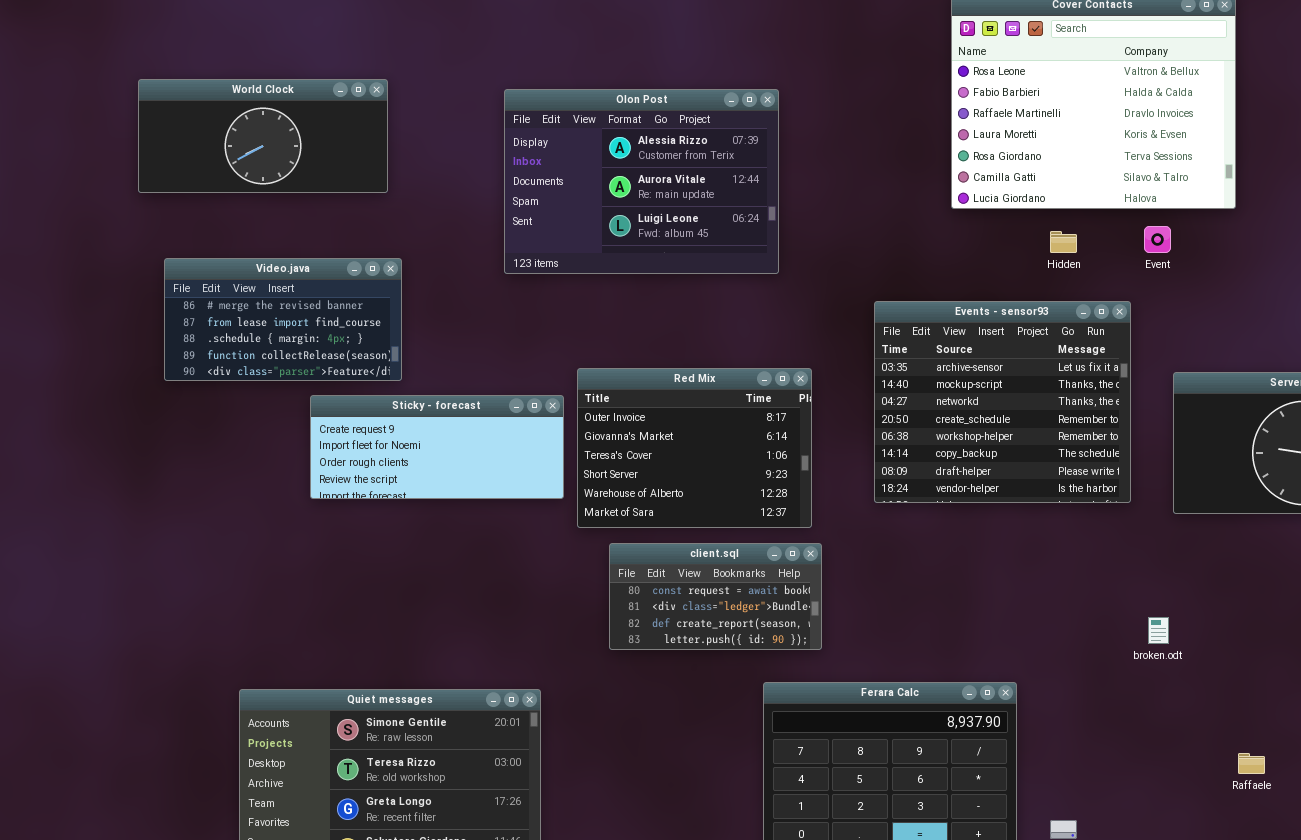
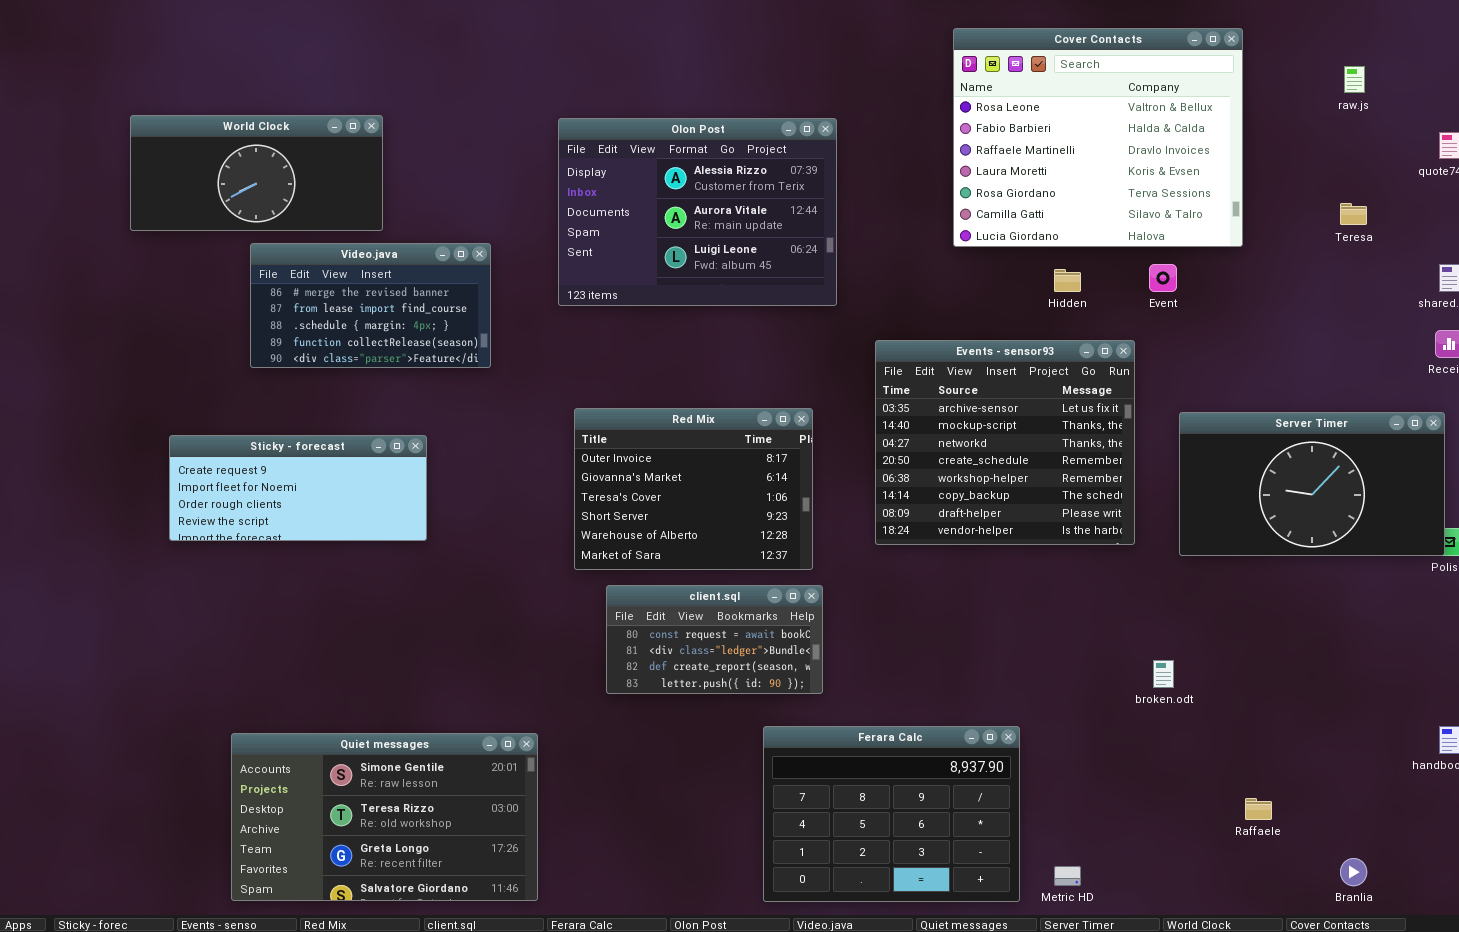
Olon Post: [504,89,779,274] -> [558,118,837,306], moved
Video.java: [164,258,402,381] -> [250,243,491,368], moved
Sticky - forecast: [310,395,564,499] -> [169,435,427,541], moved

